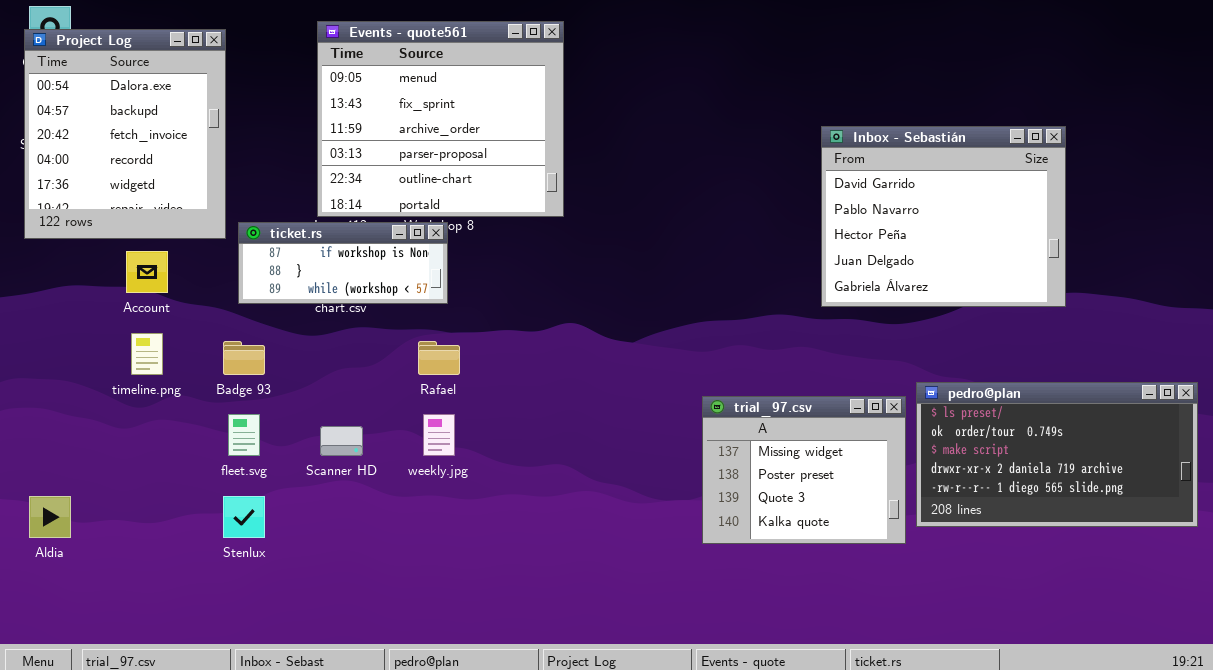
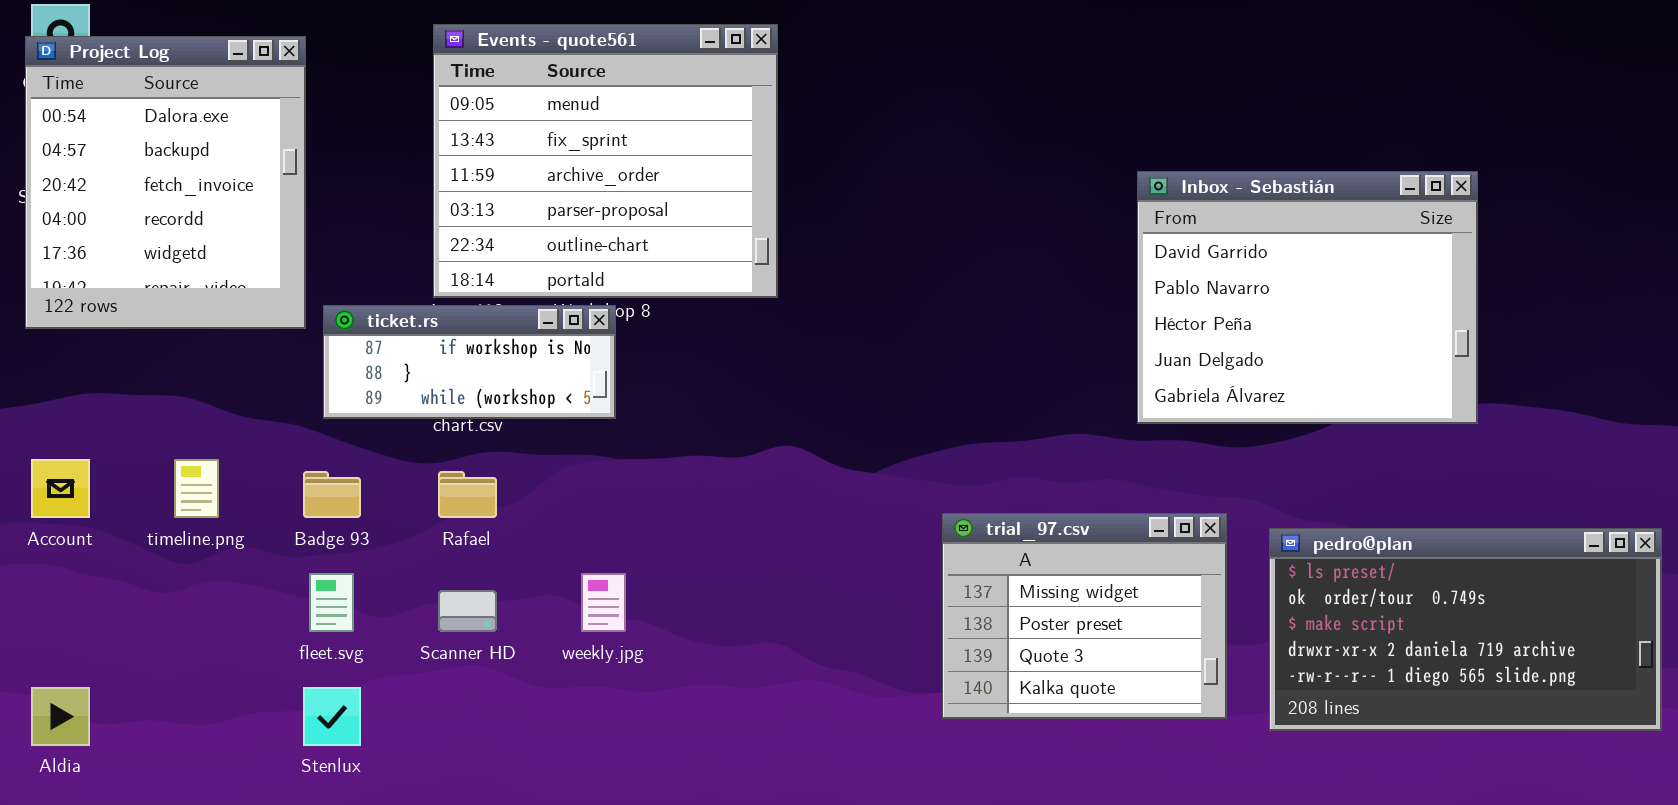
Account: [126,251,168,293] -> [31,459,90,518], moved
Rafael: [418,341,460,375] -> [438,471,497,518], moved
trial_97.csv: [702,396,906,544] -> [942,513,1227,719], moved

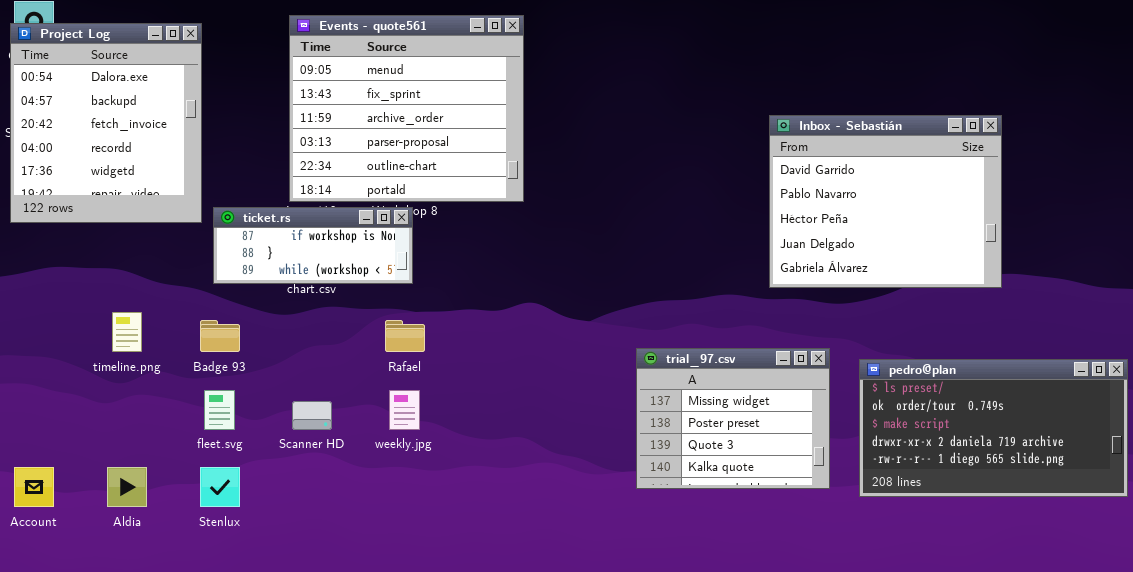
Account: [31,459,90,518] -> [14,467,54,507], moved
Rafael: [438,471,497,518] -> [385,320,425,352], moved
Aldia: [31,687,90,746] -> [107,467,147,507], moved

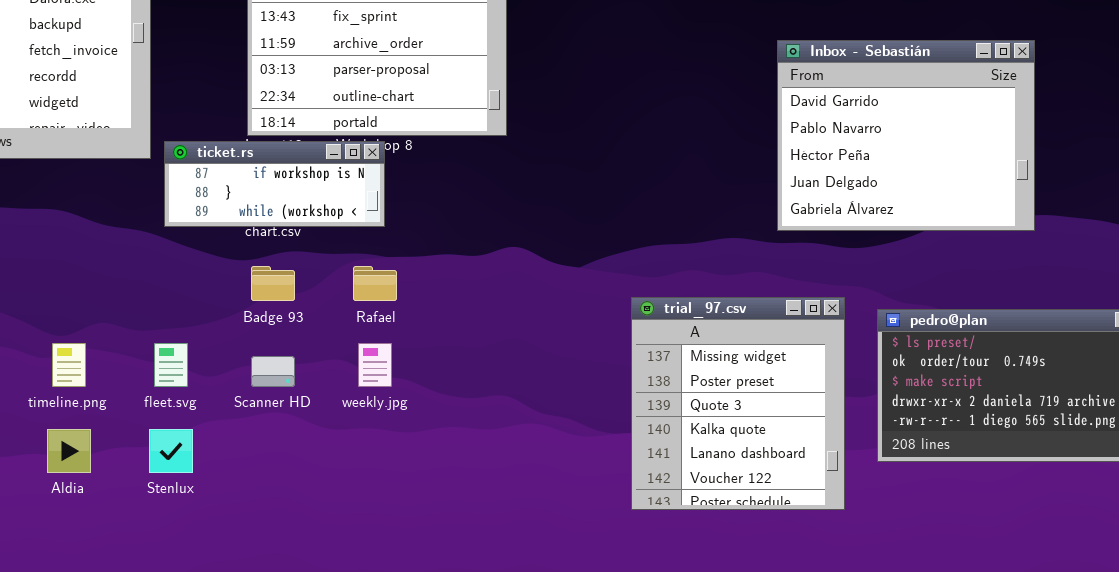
timeline.png: [112,312,142,352] -> [52,343,86,387], moved
Badge 93: [200,320,240,352] -> [251,266,295,301], moved
trial_97.csv: [636,348,830,489] -> [631,297,845,510], resized

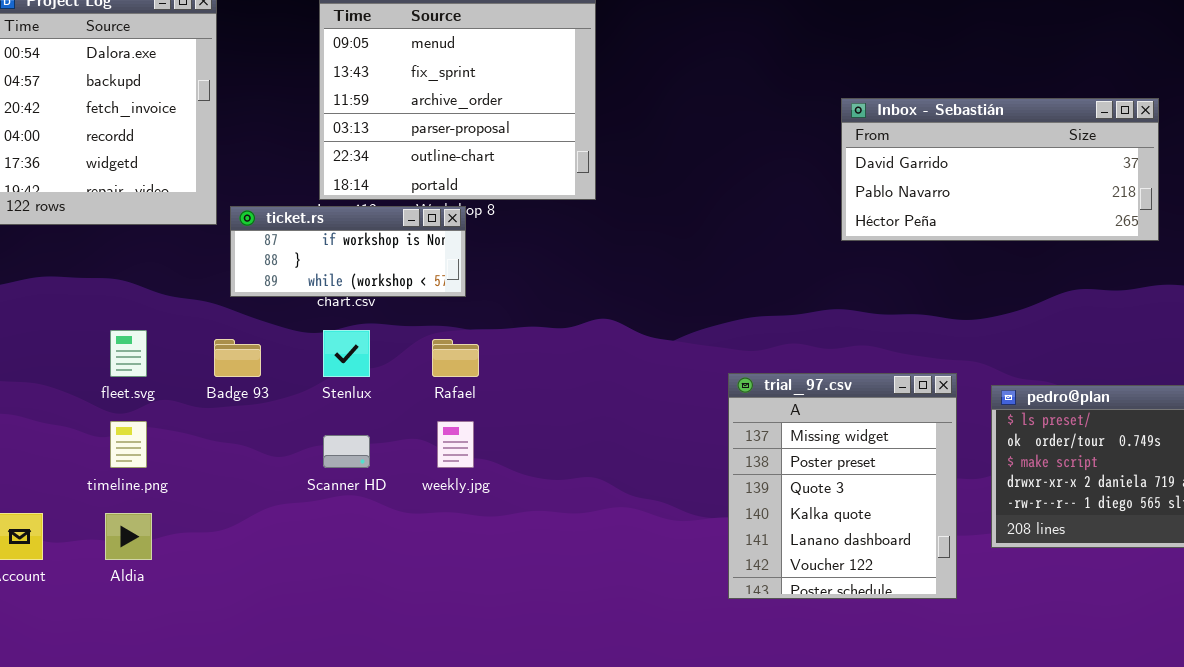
Inbox - Sebastián: [777,40,1035,231] -> [841,98,1159,241], resized
Badge 93: [251,266,295,301] -> [214,339,261,377], moved
fleet.svg: [154,343,188,387] -> [110,330,147,377], moved
Stenlux: [149,429,193,473] -> [323,330,370,377], moved

